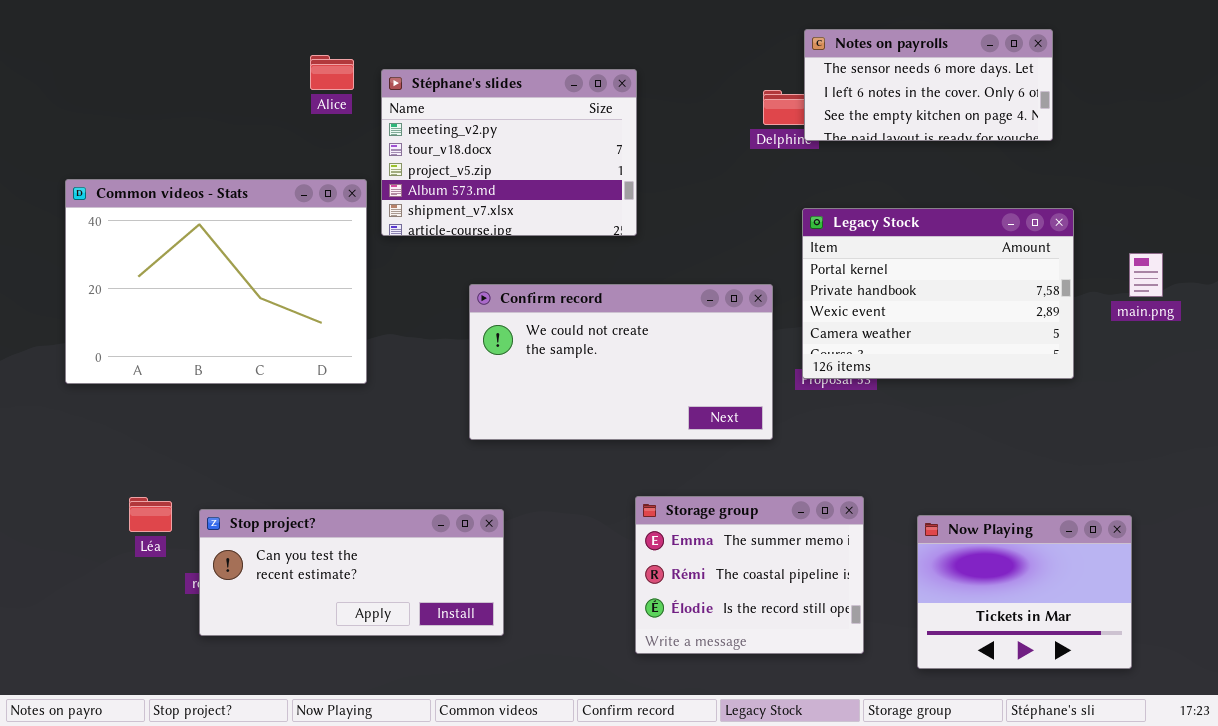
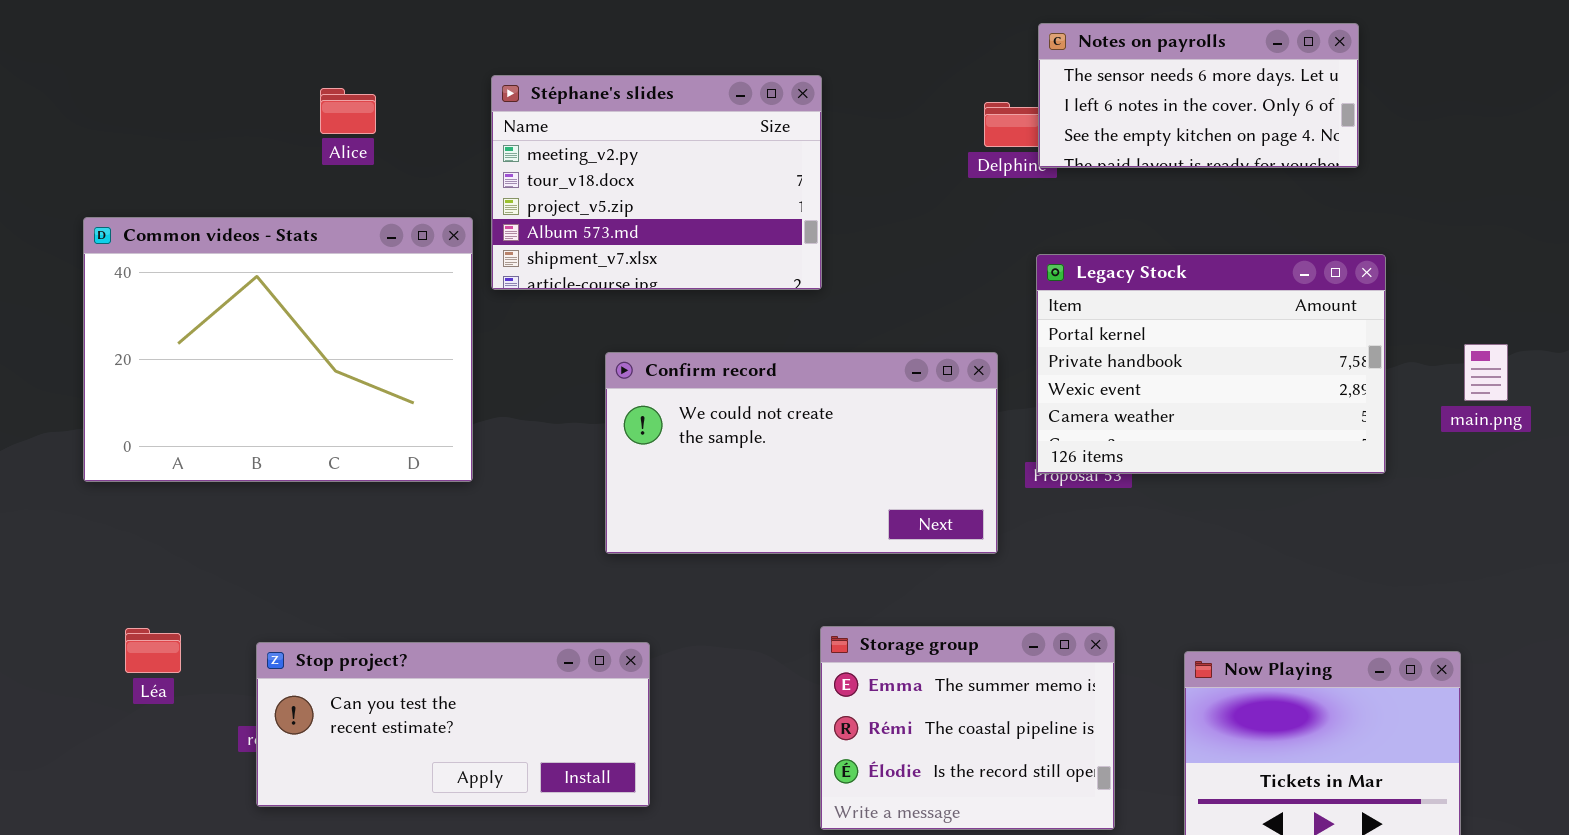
Alice: [310,55,354,90] -> [320,88,376,134], moved
main.png: [1129,253,1163,297] -> [1464,344,1508,401], moved
Léa: [129,497,172,532] -> [125,628,181,673], moved

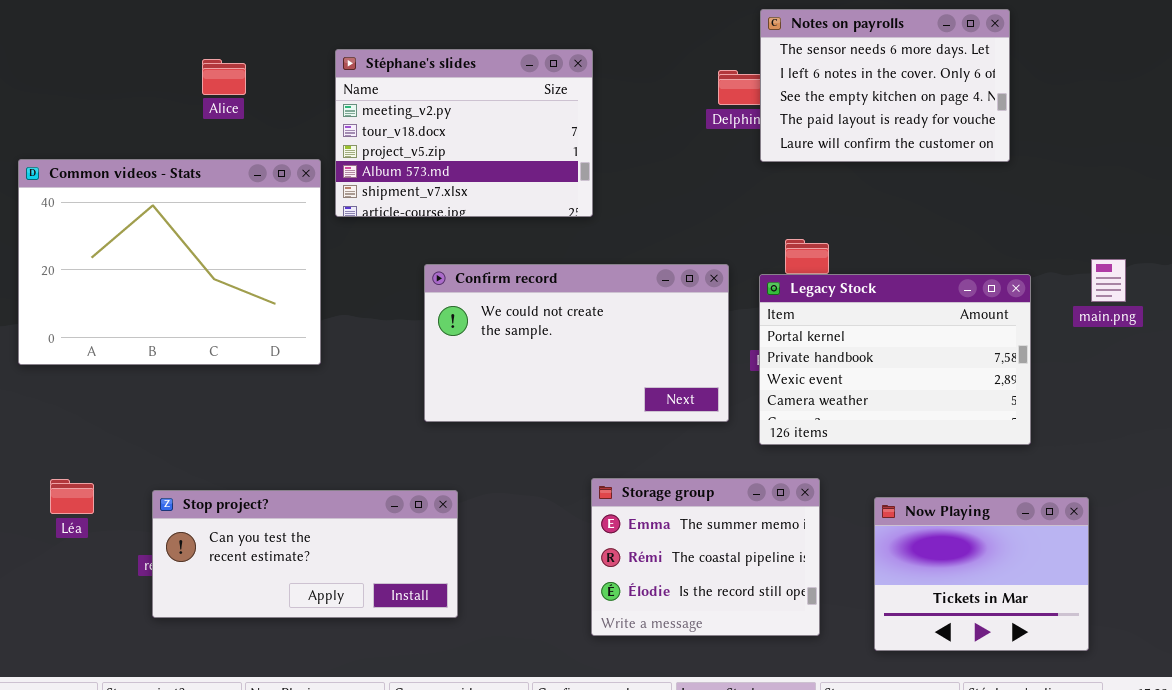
Notes on payrolls: [1038,23,1359,168] -> [760,9,1010,162], resized
Legacy Stock: [1036,254,1386,474] -> [759,274,1031,445], moved

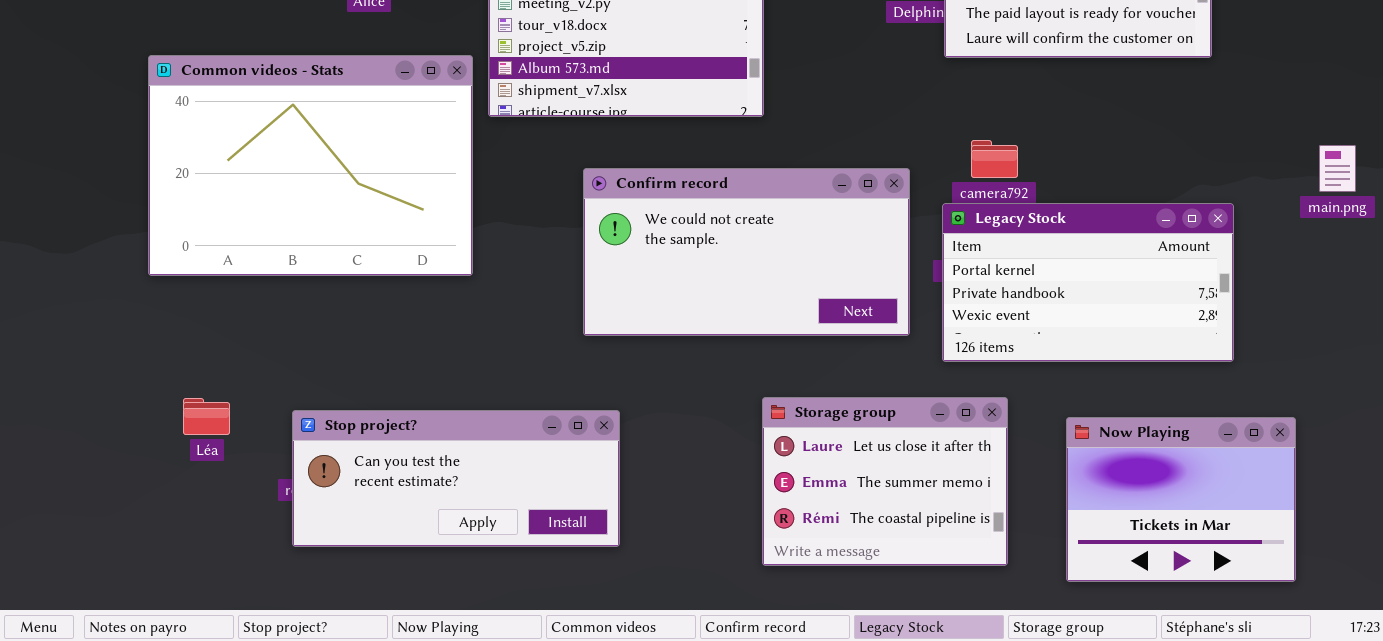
main.png: [1091,259,1126,302] -> [1319,145,1356,192], moved
Legacy Stock: [759,274,1031,445] -> [942,203,1234,362], resized
Storage group: [591,478,820,636] -> [762,397,1008,566], scrolled up 1 row

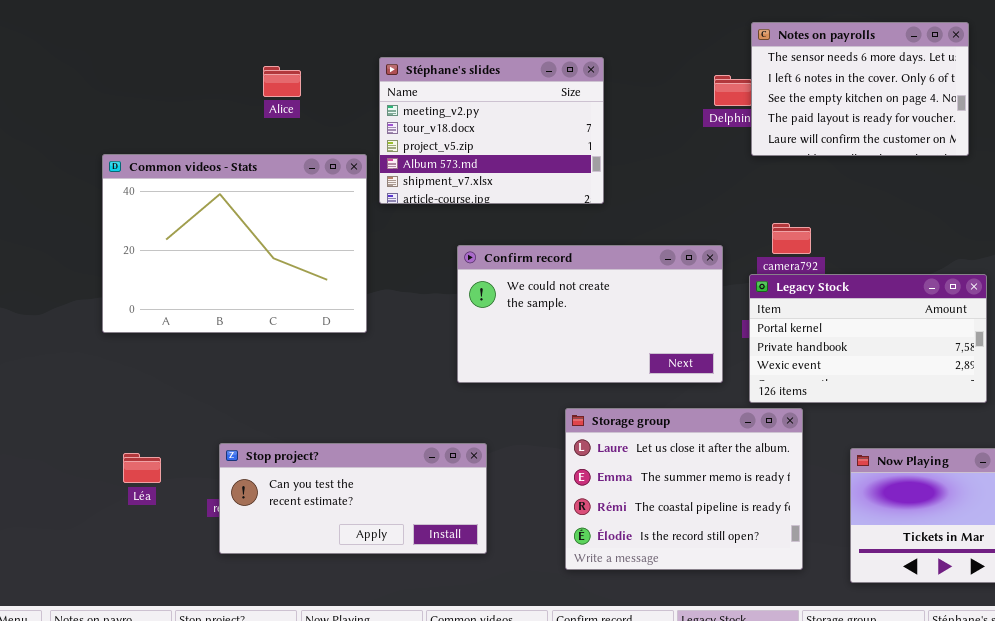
Storage group: [762,397,1008,566] -> [565,408,803,570], resized
Léa: [183,398,230,435] -> [123,453,161,483], moved

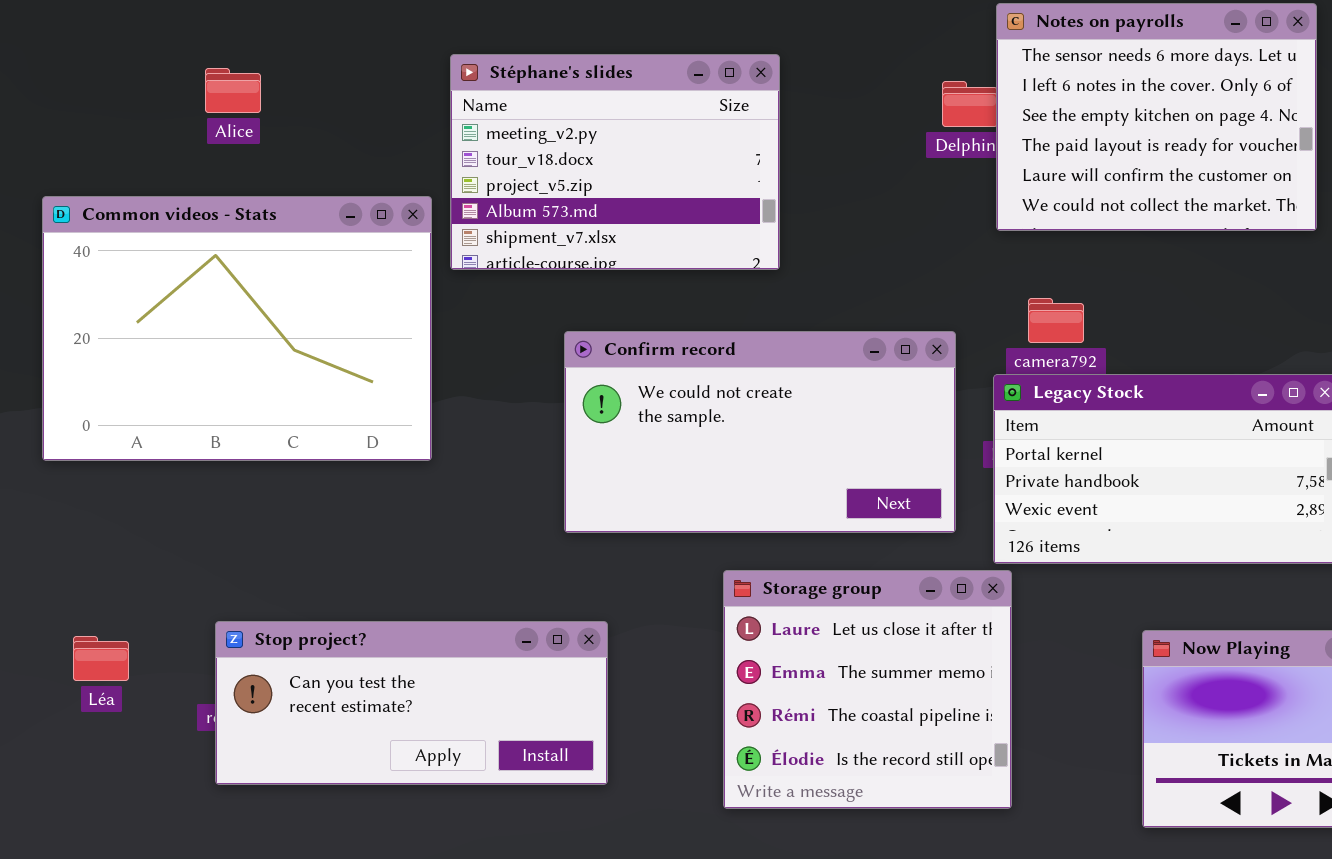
Notes on payrolls: [751,22,969,156] -> [996,3,1317,231], resized
Alice: [263,66,301,97] -> [205,68,261,113], moved
Storage group: [565,408,803,570] -> [723,570,1012,809], resized

